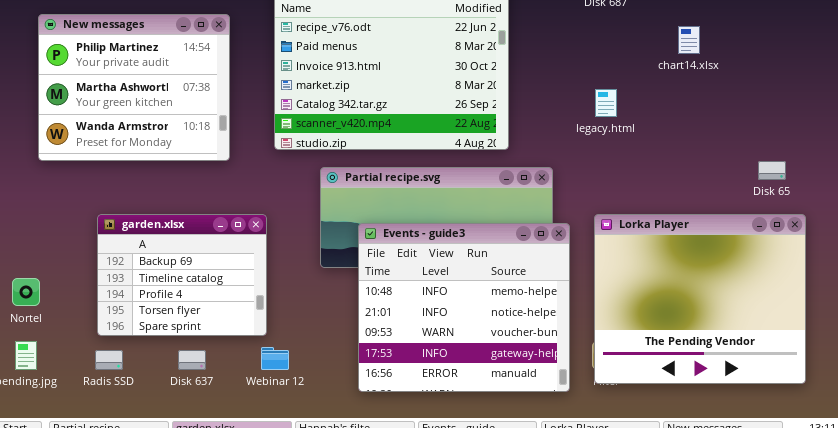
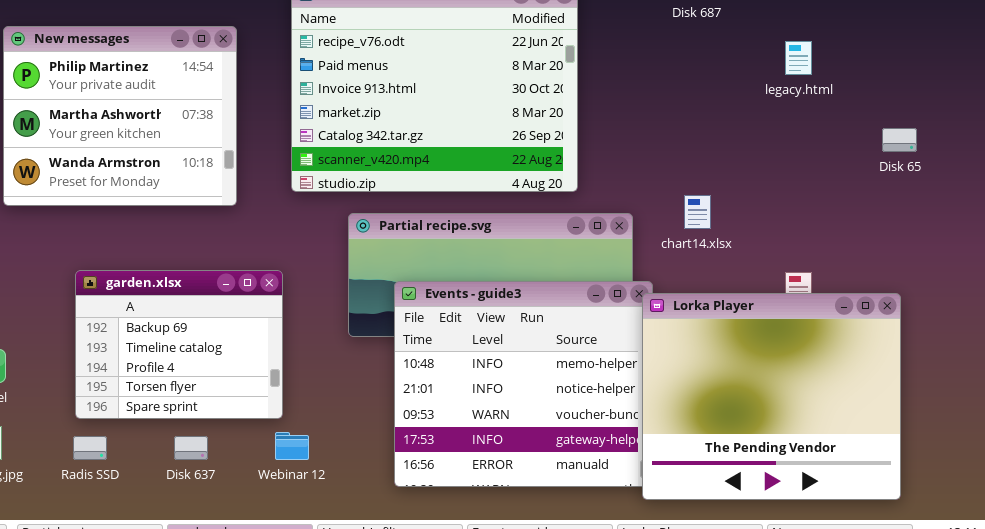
chart14.xlsx: [678,26,700,54] -> [684,195,711,229], moved
legacy.html: [595,89,617,117] -> [785,41,812,75], moved
Disk 65: [758,161,786,180] -> [882,128,917,152], moved
Lorka Player: [594,214,806,384] -> [642,293,901,500], moved

